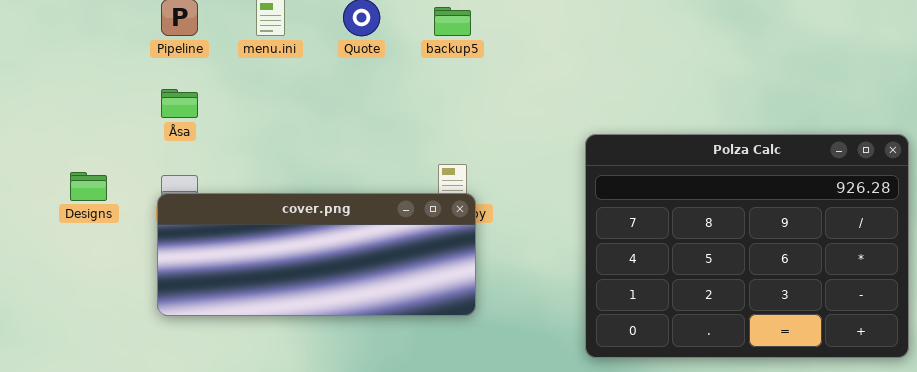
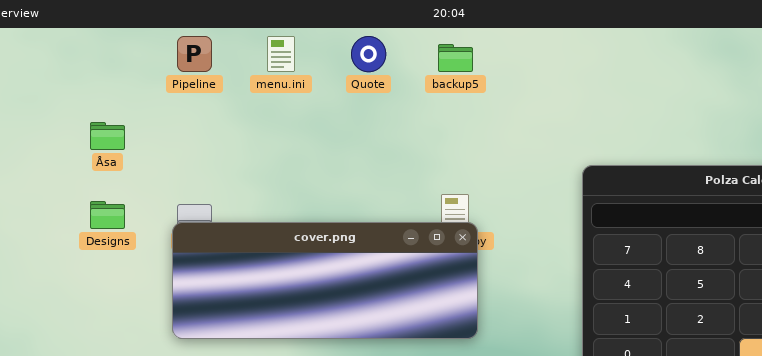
Åsa: [161,89,198,118] -> [90,122,125,150], moved

